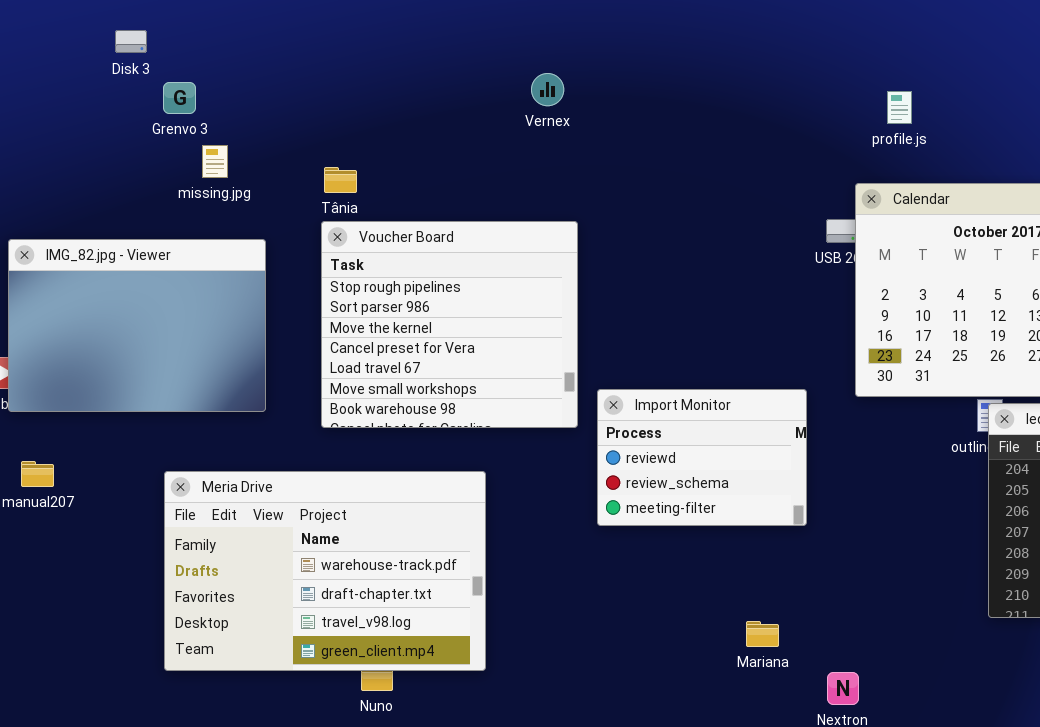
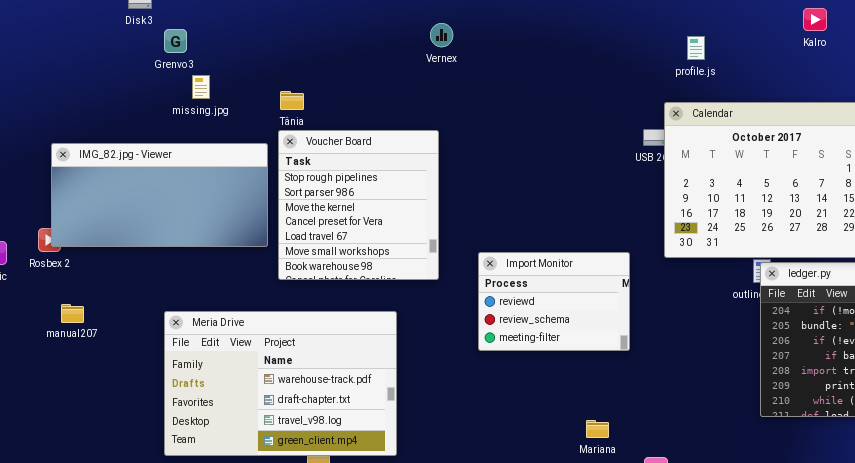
Voucher Board: [321,221,578,428] -> [278,130,439,280], resized
IMG_82.jpg - Viewer: [8,239,266,412] -> [51,143,268,247], resized

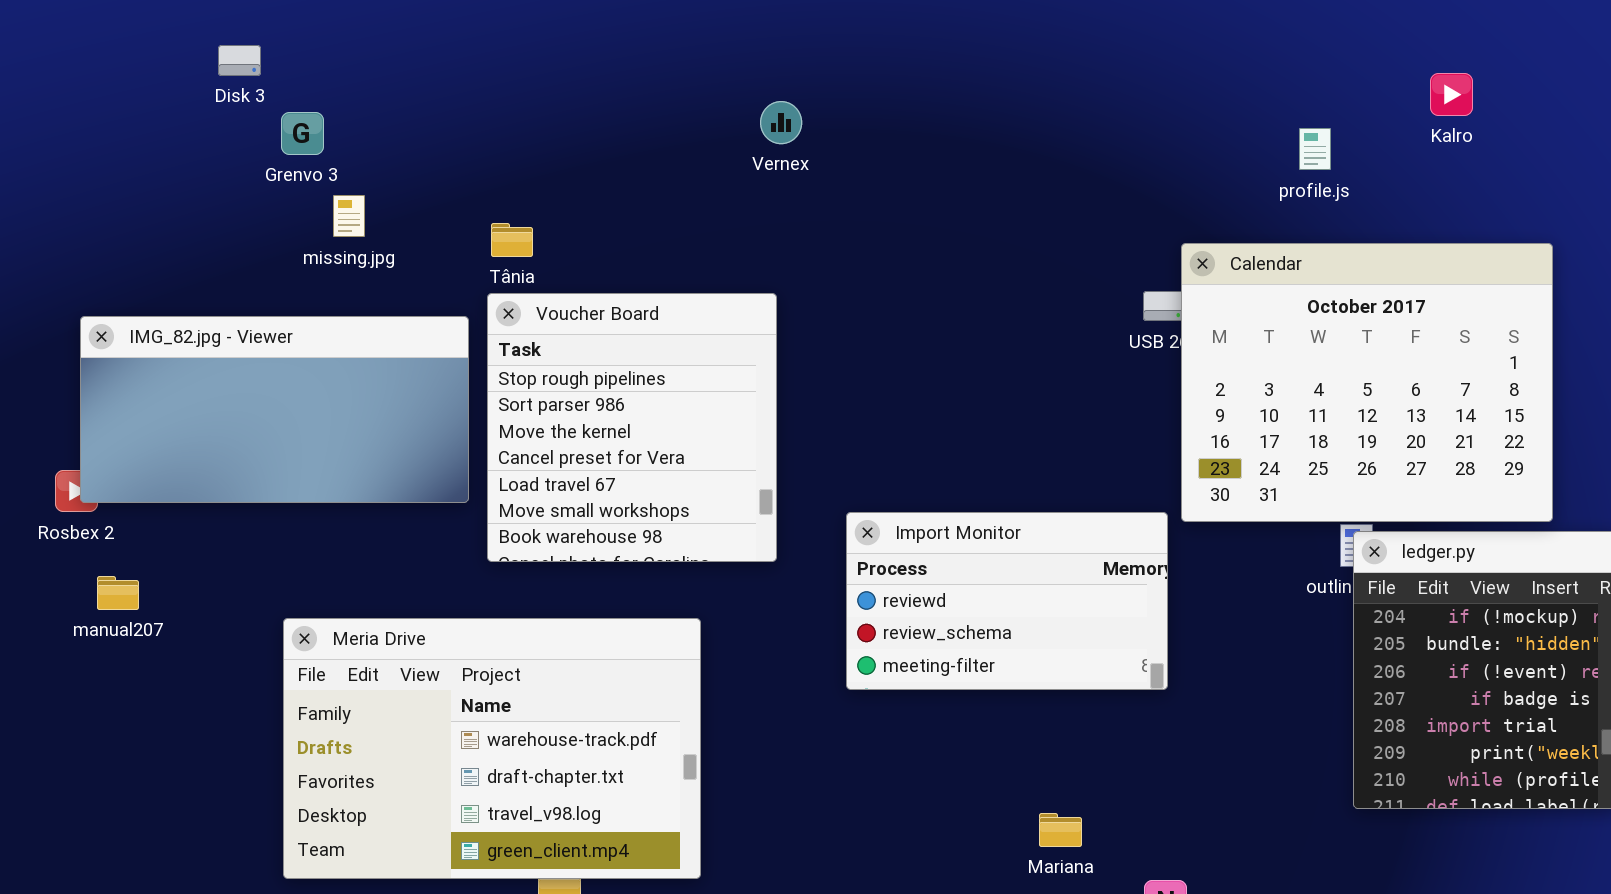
profile.js: [687,36,705,60] -> [1299,128,1331,170], moved
Import Monitor: [478,252,630,351] -> [846,512,1168,690], resized
manual207: [61,304,84,323] -> [97,576,139,610], moved

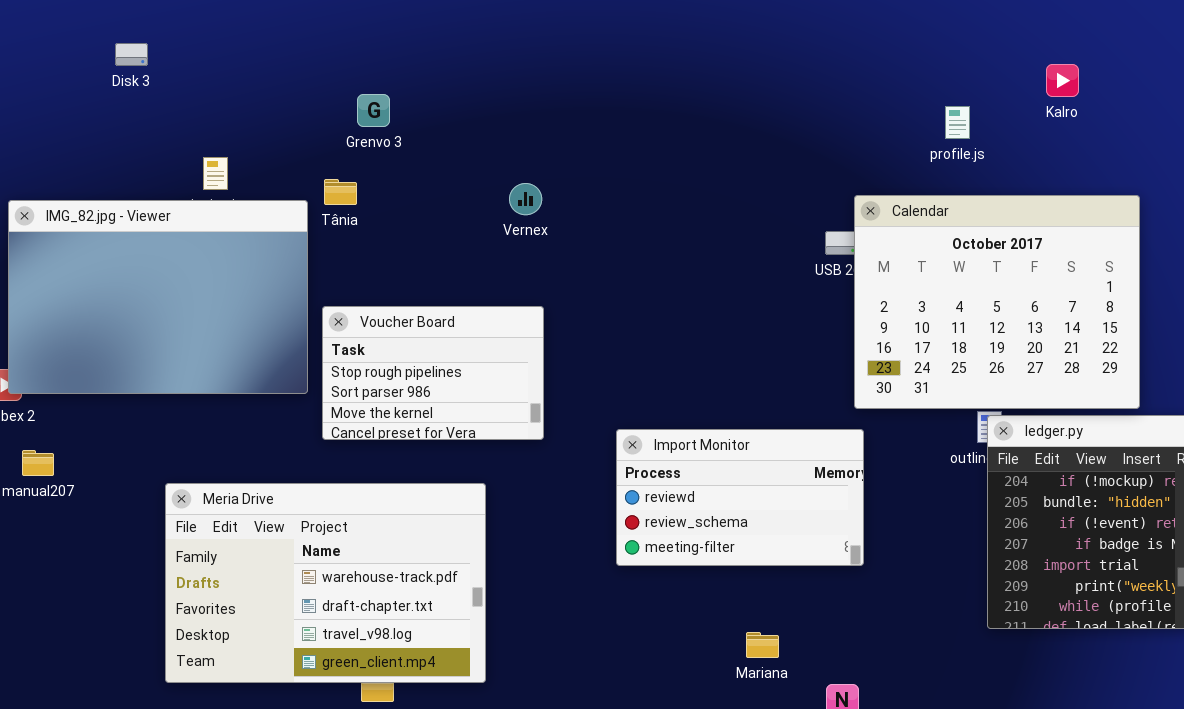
Vernex: [760,101,802,144] -> [509,183,542,215], moved
Grenvo 3: [281,112,324,155] -> [357,94,390,127], moved
Voucher Board: [487,293,777,562] -> [322,306,544,440], resized
IMG_82.jpg - Viewer: [80,316,469,503] -> [8,200,308,394], resized
Import Monitor: [846,512,1168,690] -> [616,429,864,566], moved

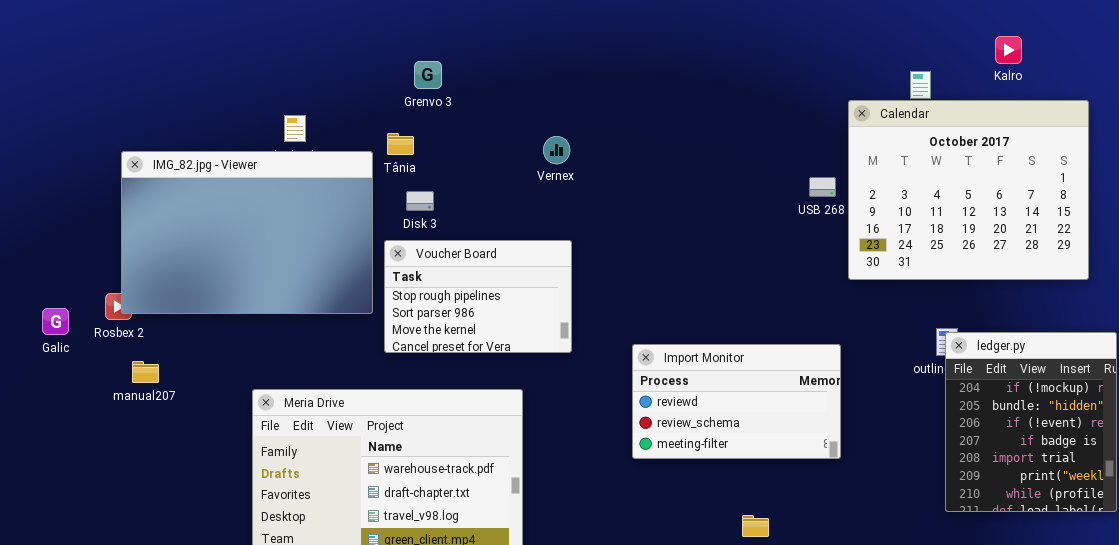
Disk 3: [115,43,148,66] -> [406,191,434,211], moved
Calendar: [854,195,1140,409] -> [848,100,1089,280], moved

